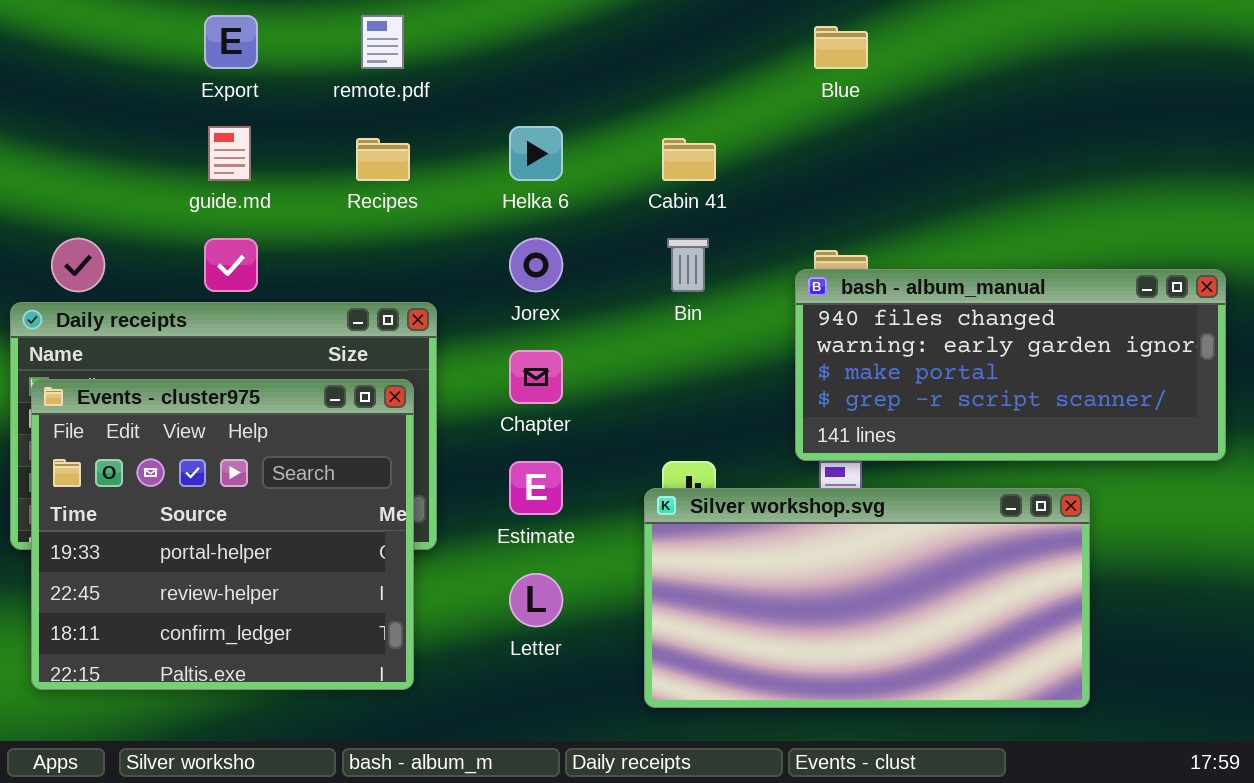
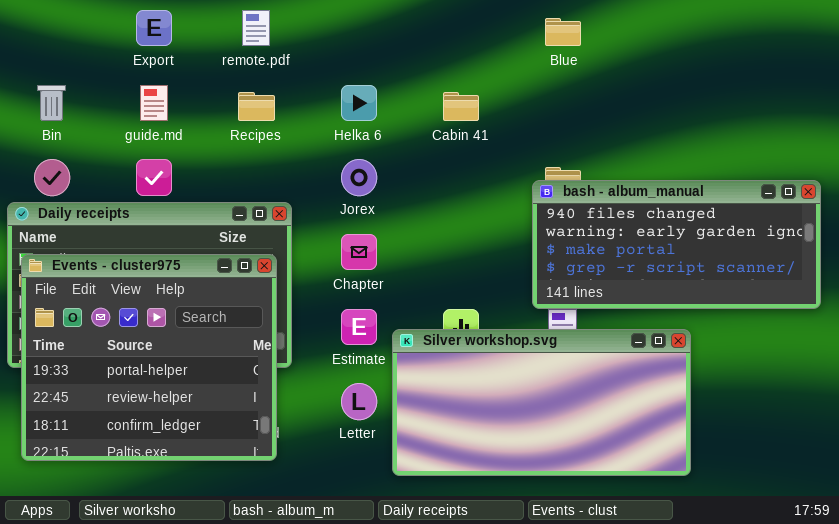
Bin: [667,238,709,292] -> [37,85,66,121], moved
Silver workshop.svg: [644,488,1090,708] -> [392,329,691,476], moved

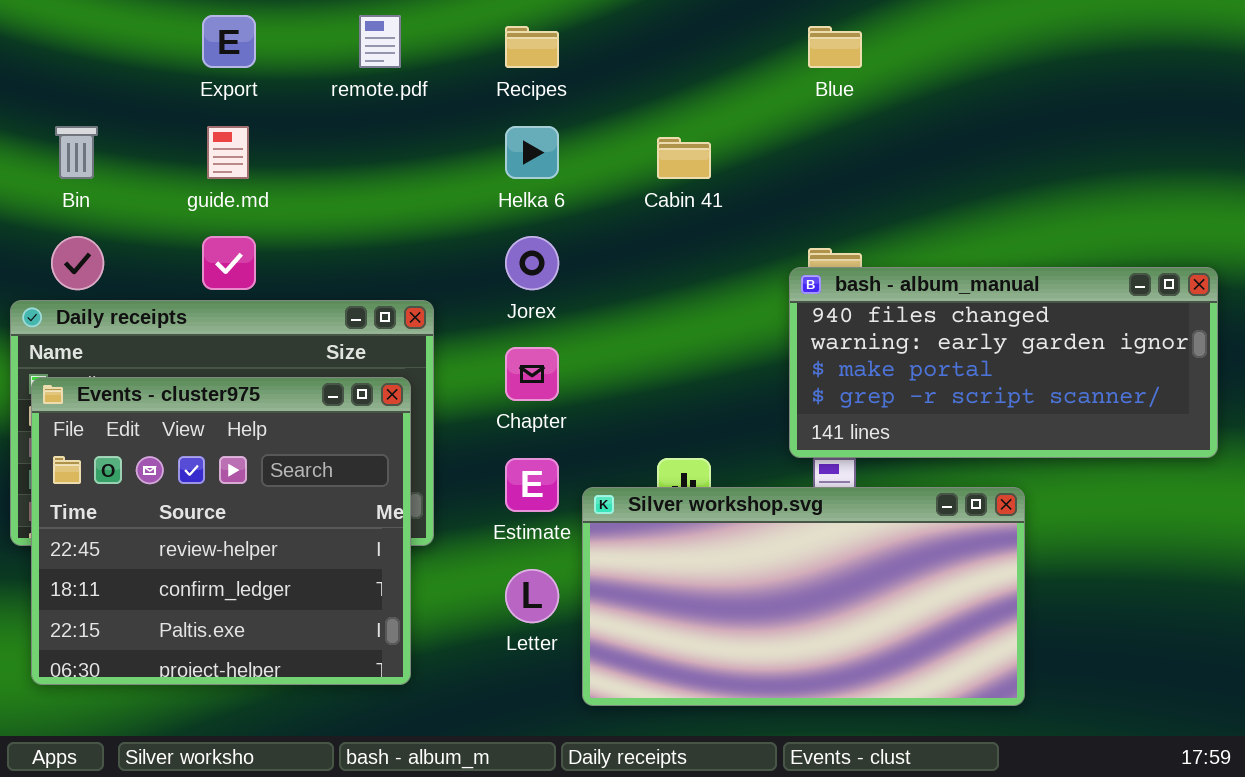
Recipes: [238,92,275,121] -> [505,26,559,68], moved
Events - cluster975: [21,254,277,461] -> [31,377,411,685], scrolled down 1 row

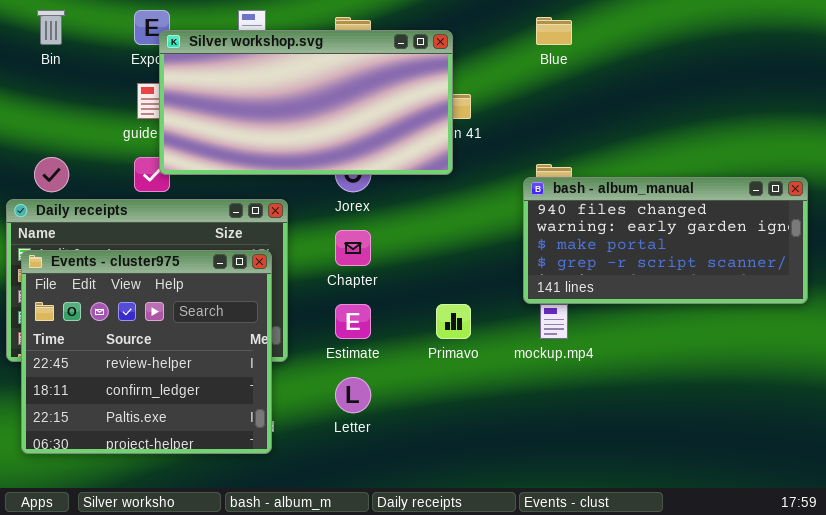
Bin: [55,126,98,179] -> [37,10,65,45], moved
Silver workshop.svg: [582,487,1025,706] -> [159,30,453,175], moved

